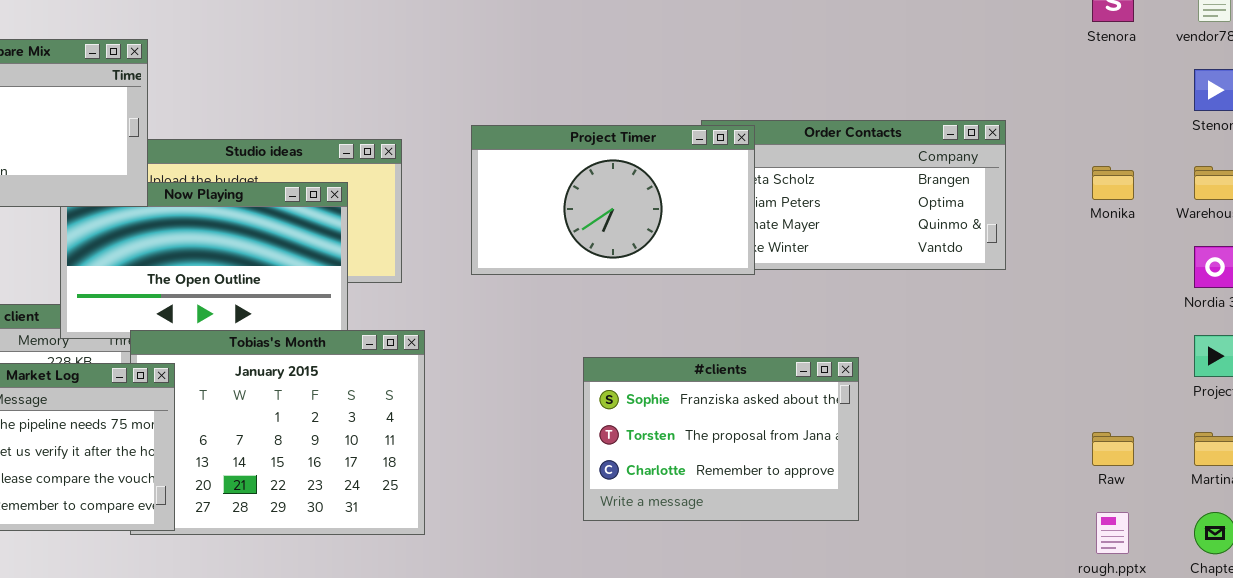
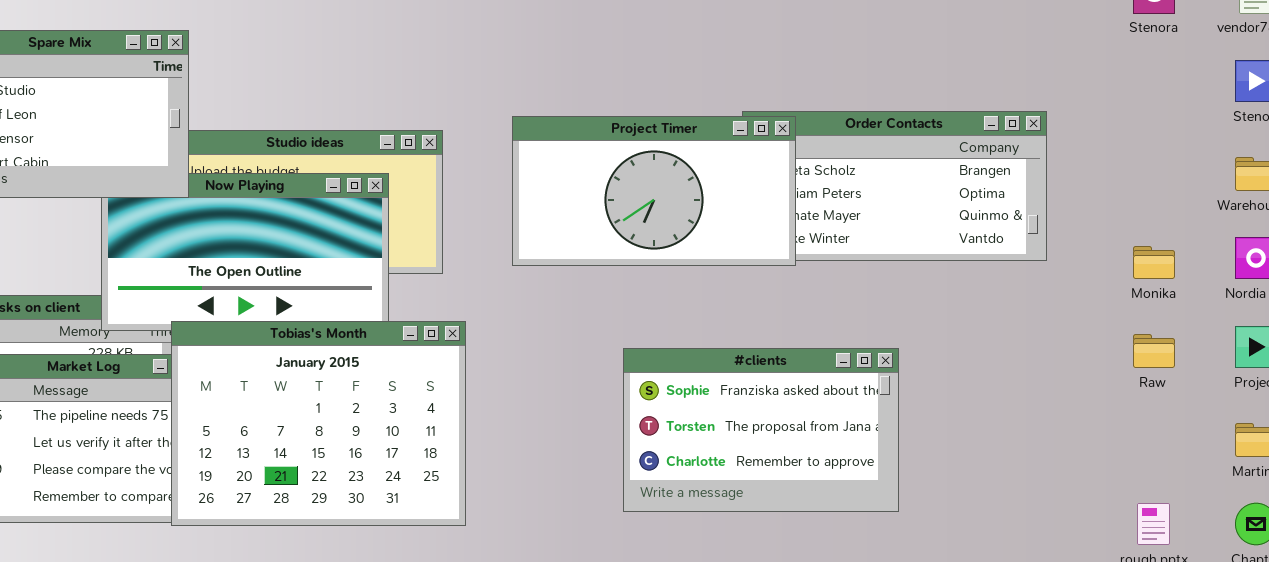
Monika: [1092,166,1134,200] -> [1133,246,1175,279], moved
Tobias's Month: [130,330,425,535] -> [171,321,466,526], raised
Raw: [1092,432,1134,466] -> [1133,334,1175,368], moved

